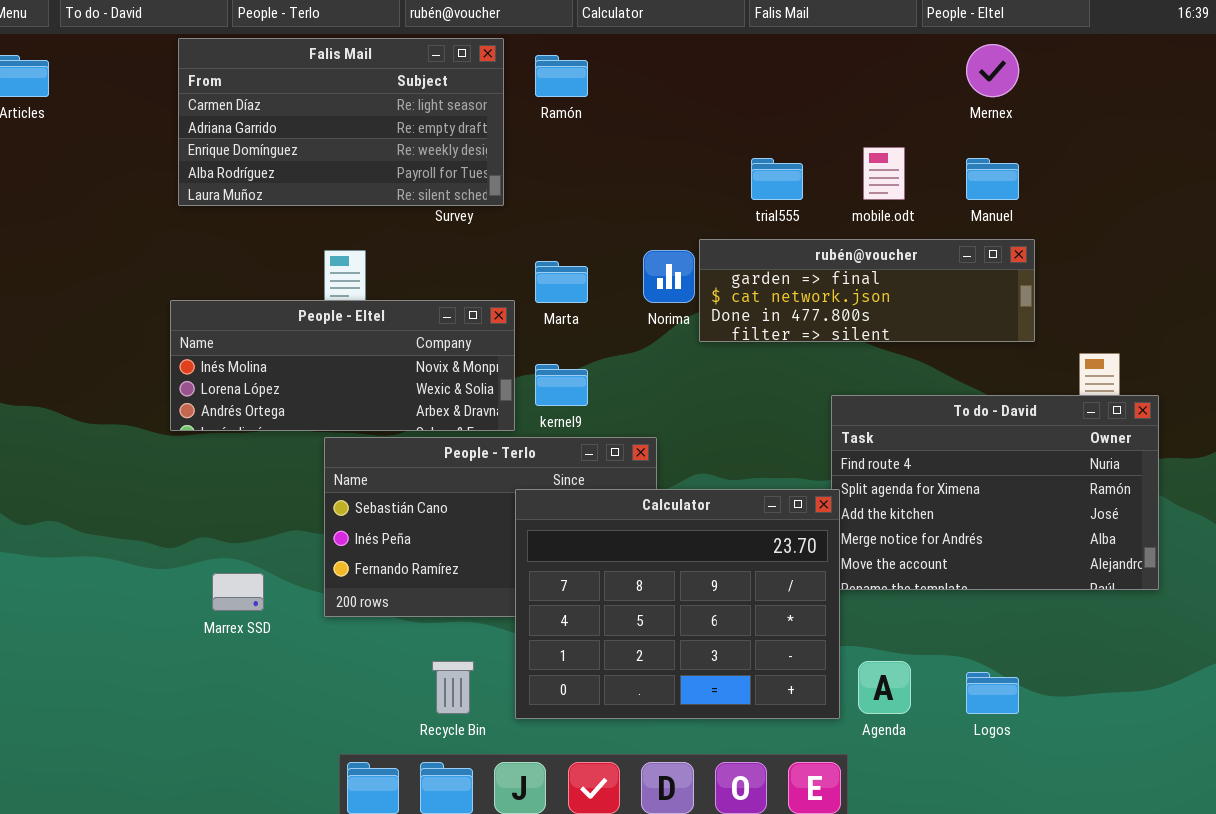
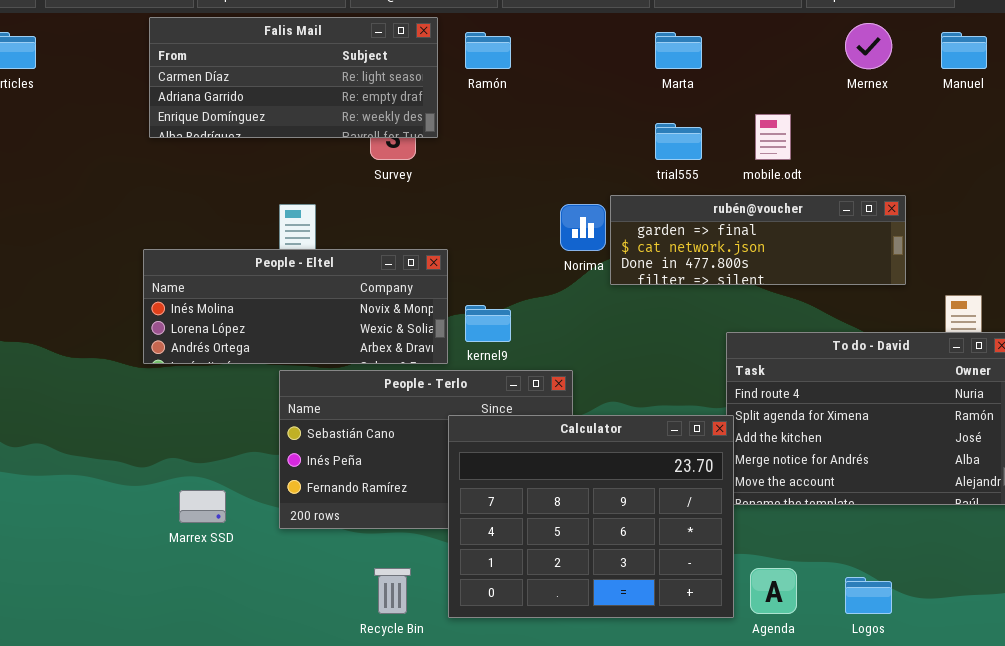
Falis Mail: [178,38,504,206] -> [149,17,438,138], resized
Manuel: [966,158,1019,200] -> [941,32,987,69], moved
Marta: [535,261,588,303] -> [655,32,702,69], moved

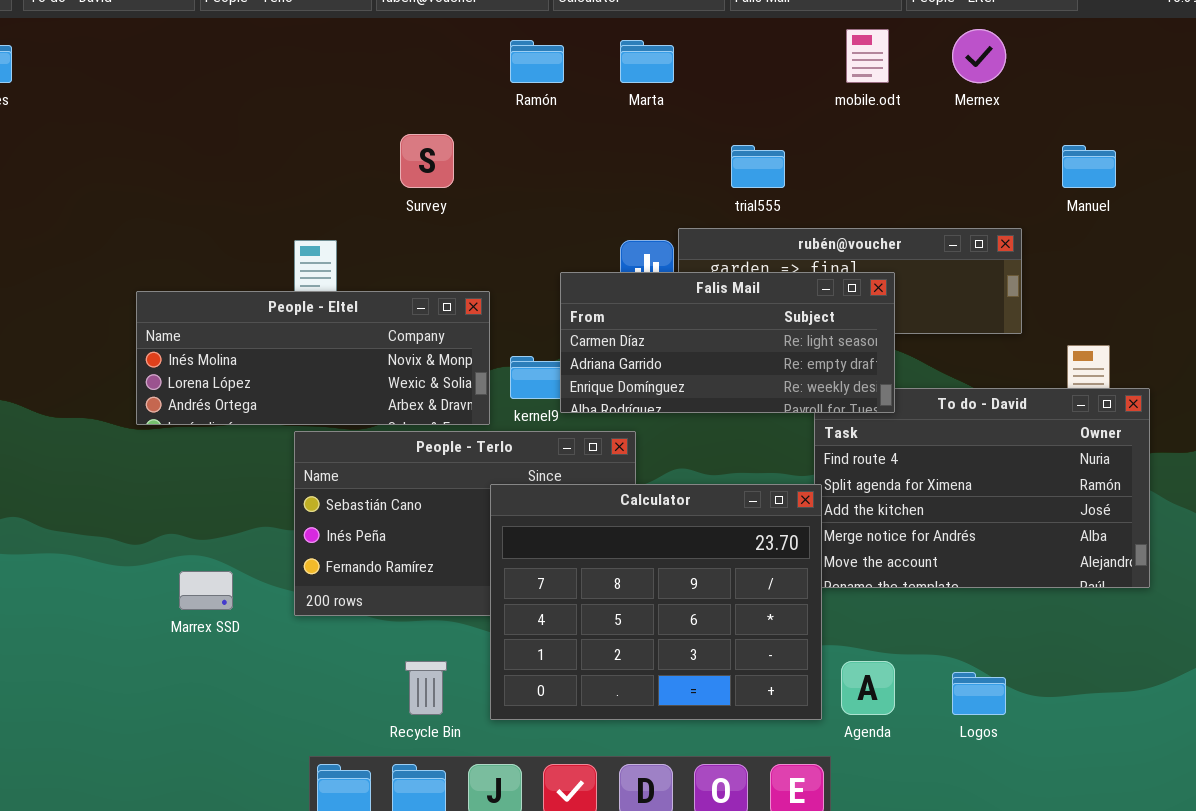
Falis Mail: [149,17,438,138] -> [560,272,895,413], moved
Marta: [655,32,702,69] -> [620,40,674,83], moved
Manuel: [941,32,987,69] -> [1062,145,1116,188], moved
mobile.odt: [755,114,791,160] -> [846,29,889,83], moved

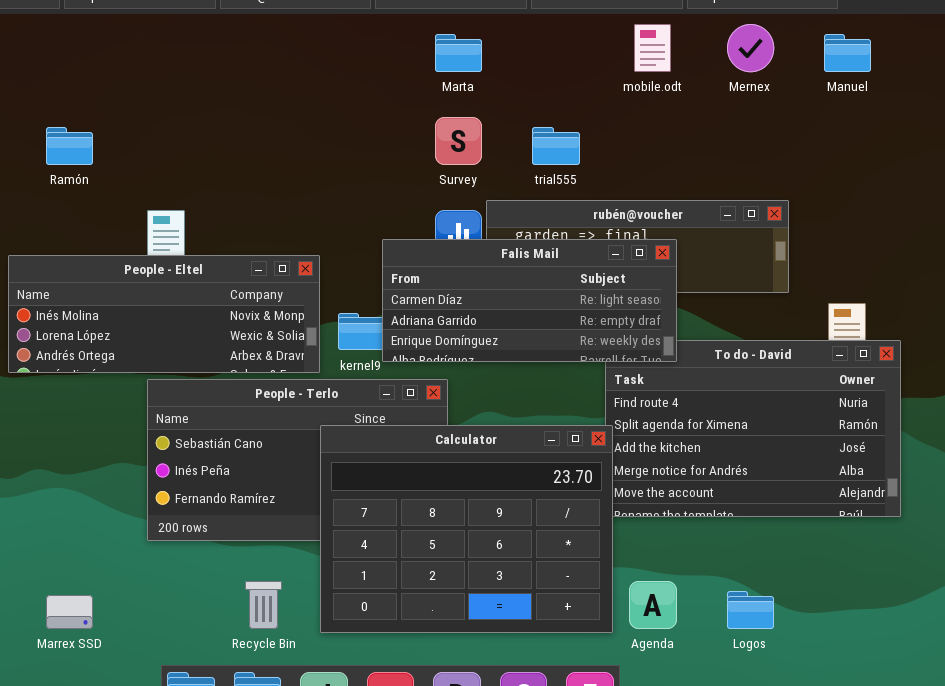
Ramón: [510,40,564,83] -> [46,127,93,165], moved
Survey: [400,134,454,188] -> [435,117,482,165], moved
Manuel: [1062,145,1116,188] -> [824,34,871,72], moved
Marrex SSD: [179,571,233,610] -> [46,595,93,629], moved

